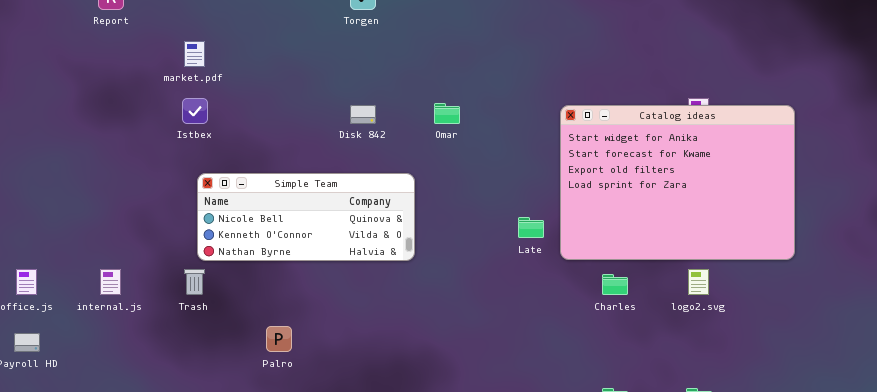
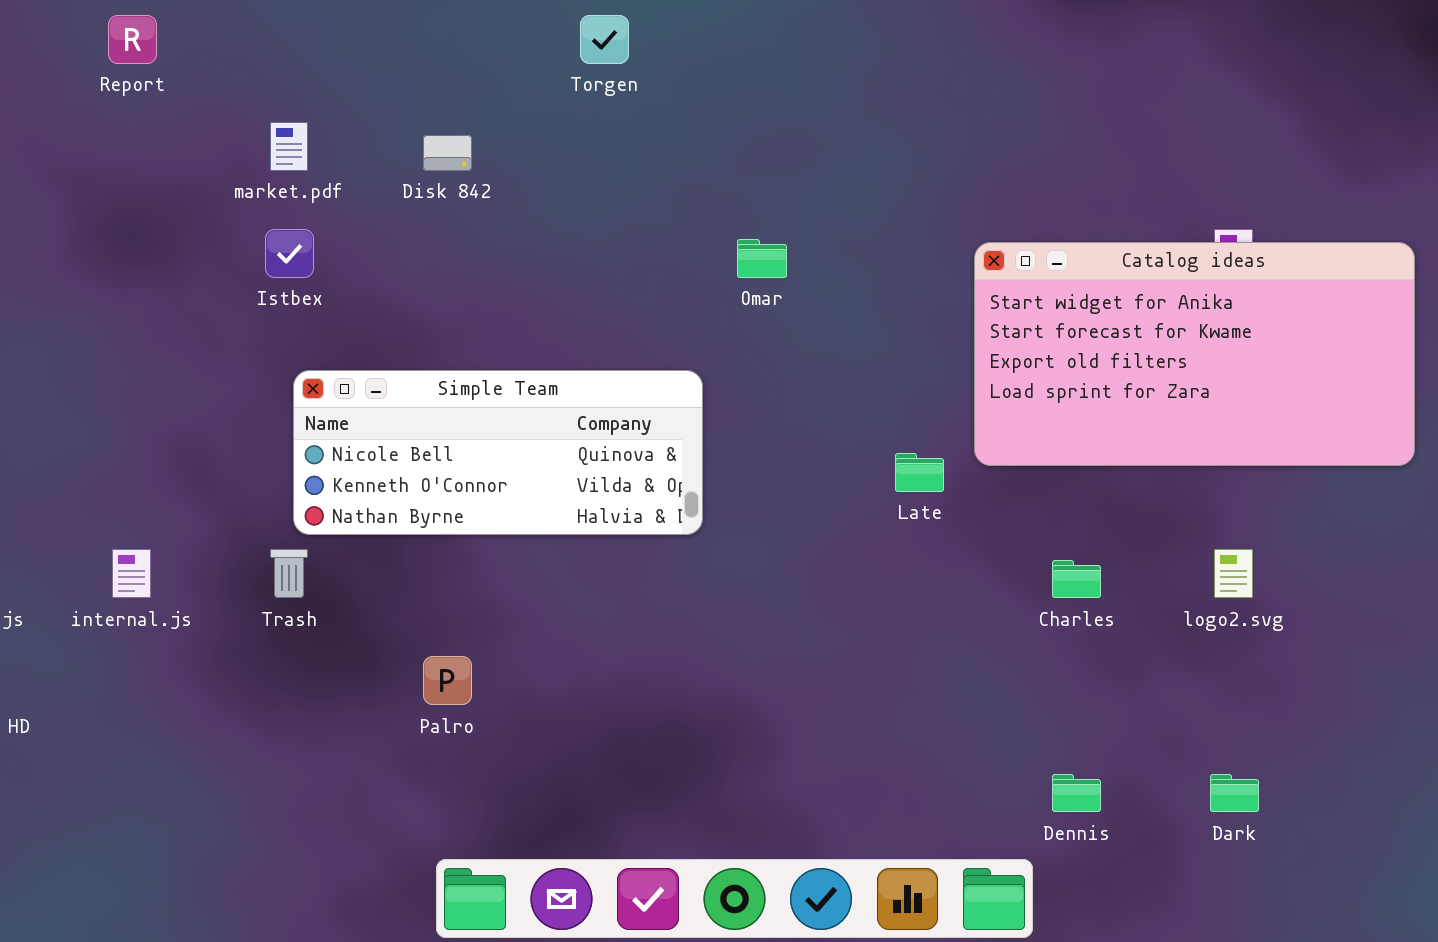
Disk 842: [350,105,376,124] -> [423,135,472,171], moved
Catalog ideas: [560,105,795,260] -> [974,242,1415,466], resized

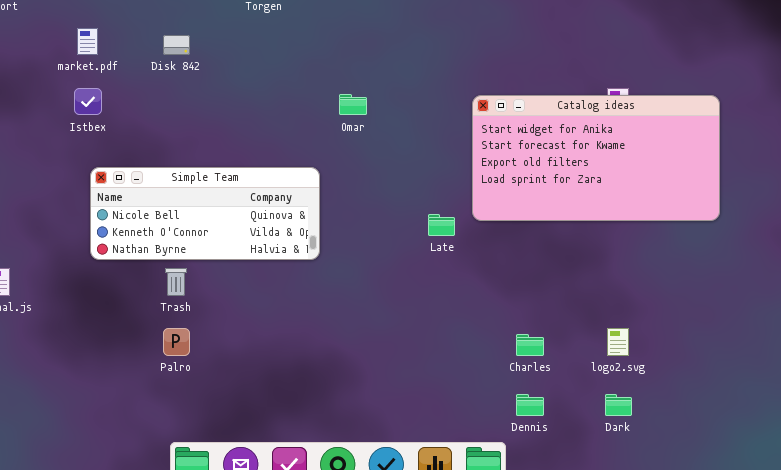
Trash: [270,549,308,598] -> [165,268,187,296], moved
logo2.svg: [1214,549,1253,598] -> [607,328,629,356], moved
Charles: [1052,560,1101,598] -> [516,334,544,356], moved

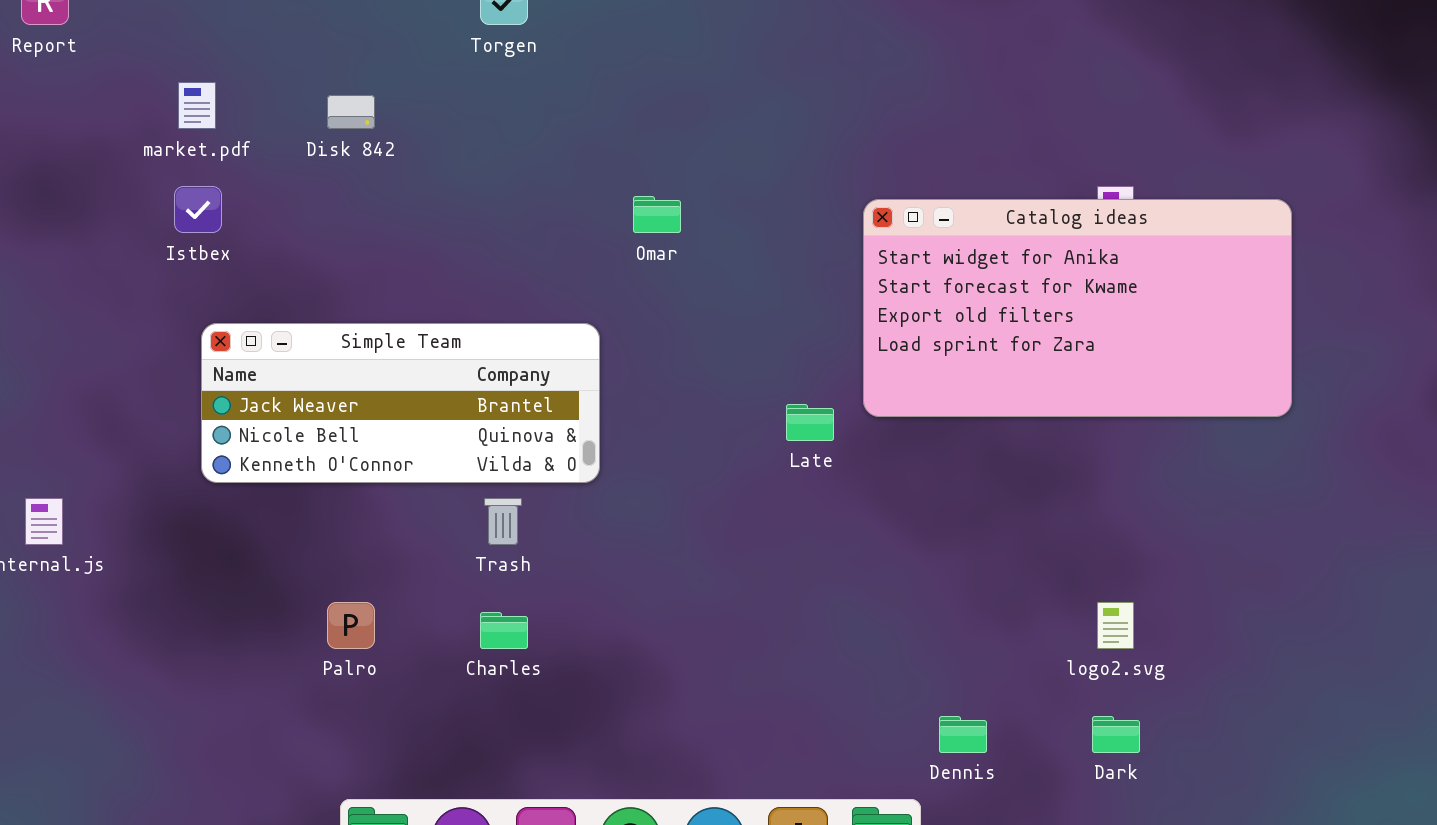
Simple Team: [90,167,320,260] -> [201,323,600,483], scrolled up 1 row
Trash: [165,268,187,296] -> [484,498,522,545], moved
Charles: [516,334,544,356] -> [480,612,528,649], moved

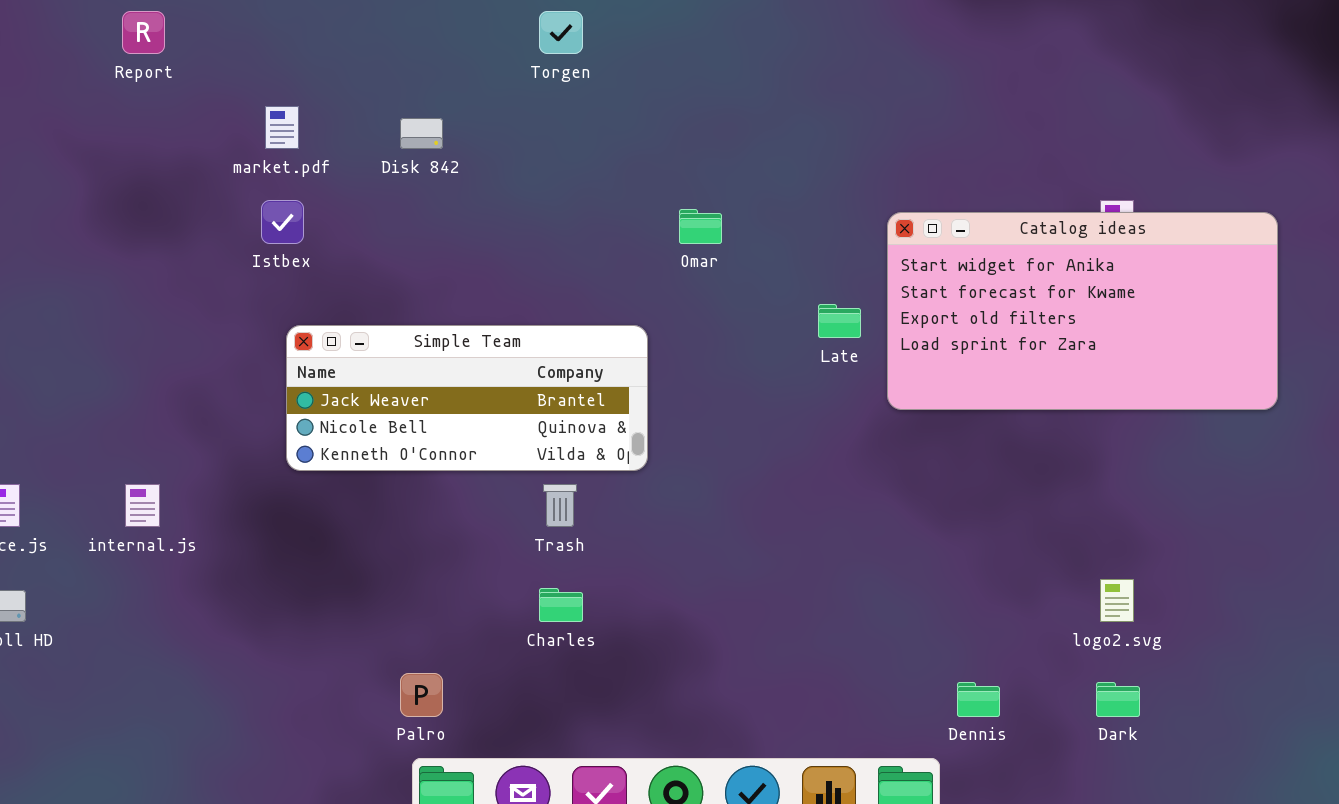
Late: [786,404,834,441] -> [818,304,861,338], moved
Palro: [327,602,375,649] -> [400,673,443,717], moved

